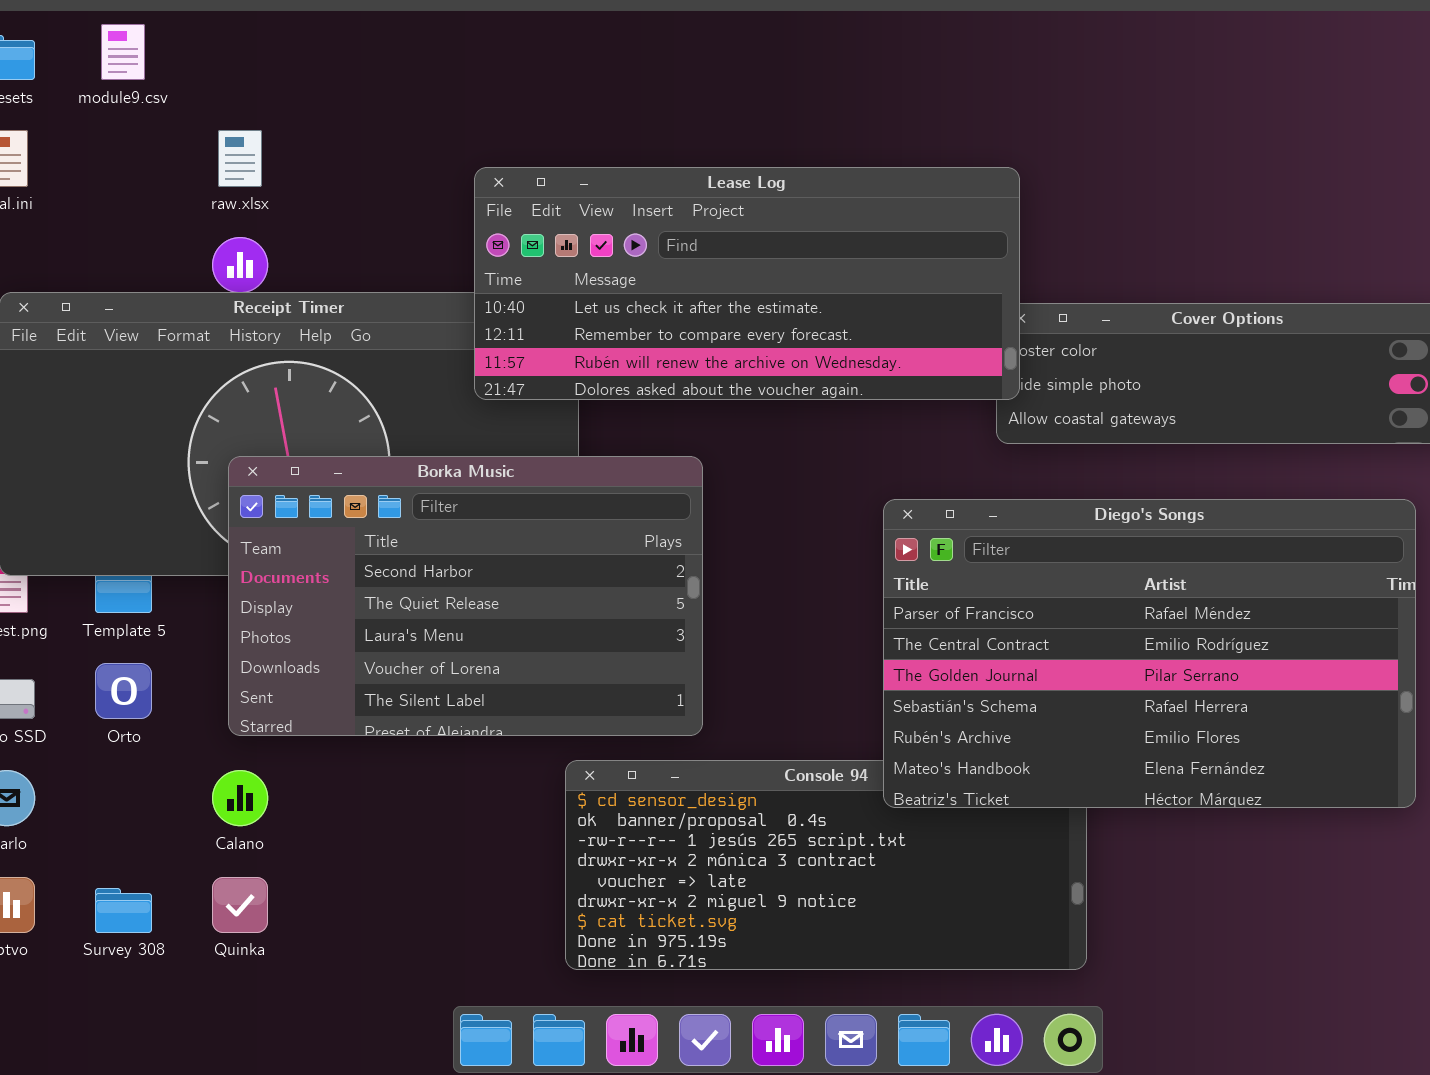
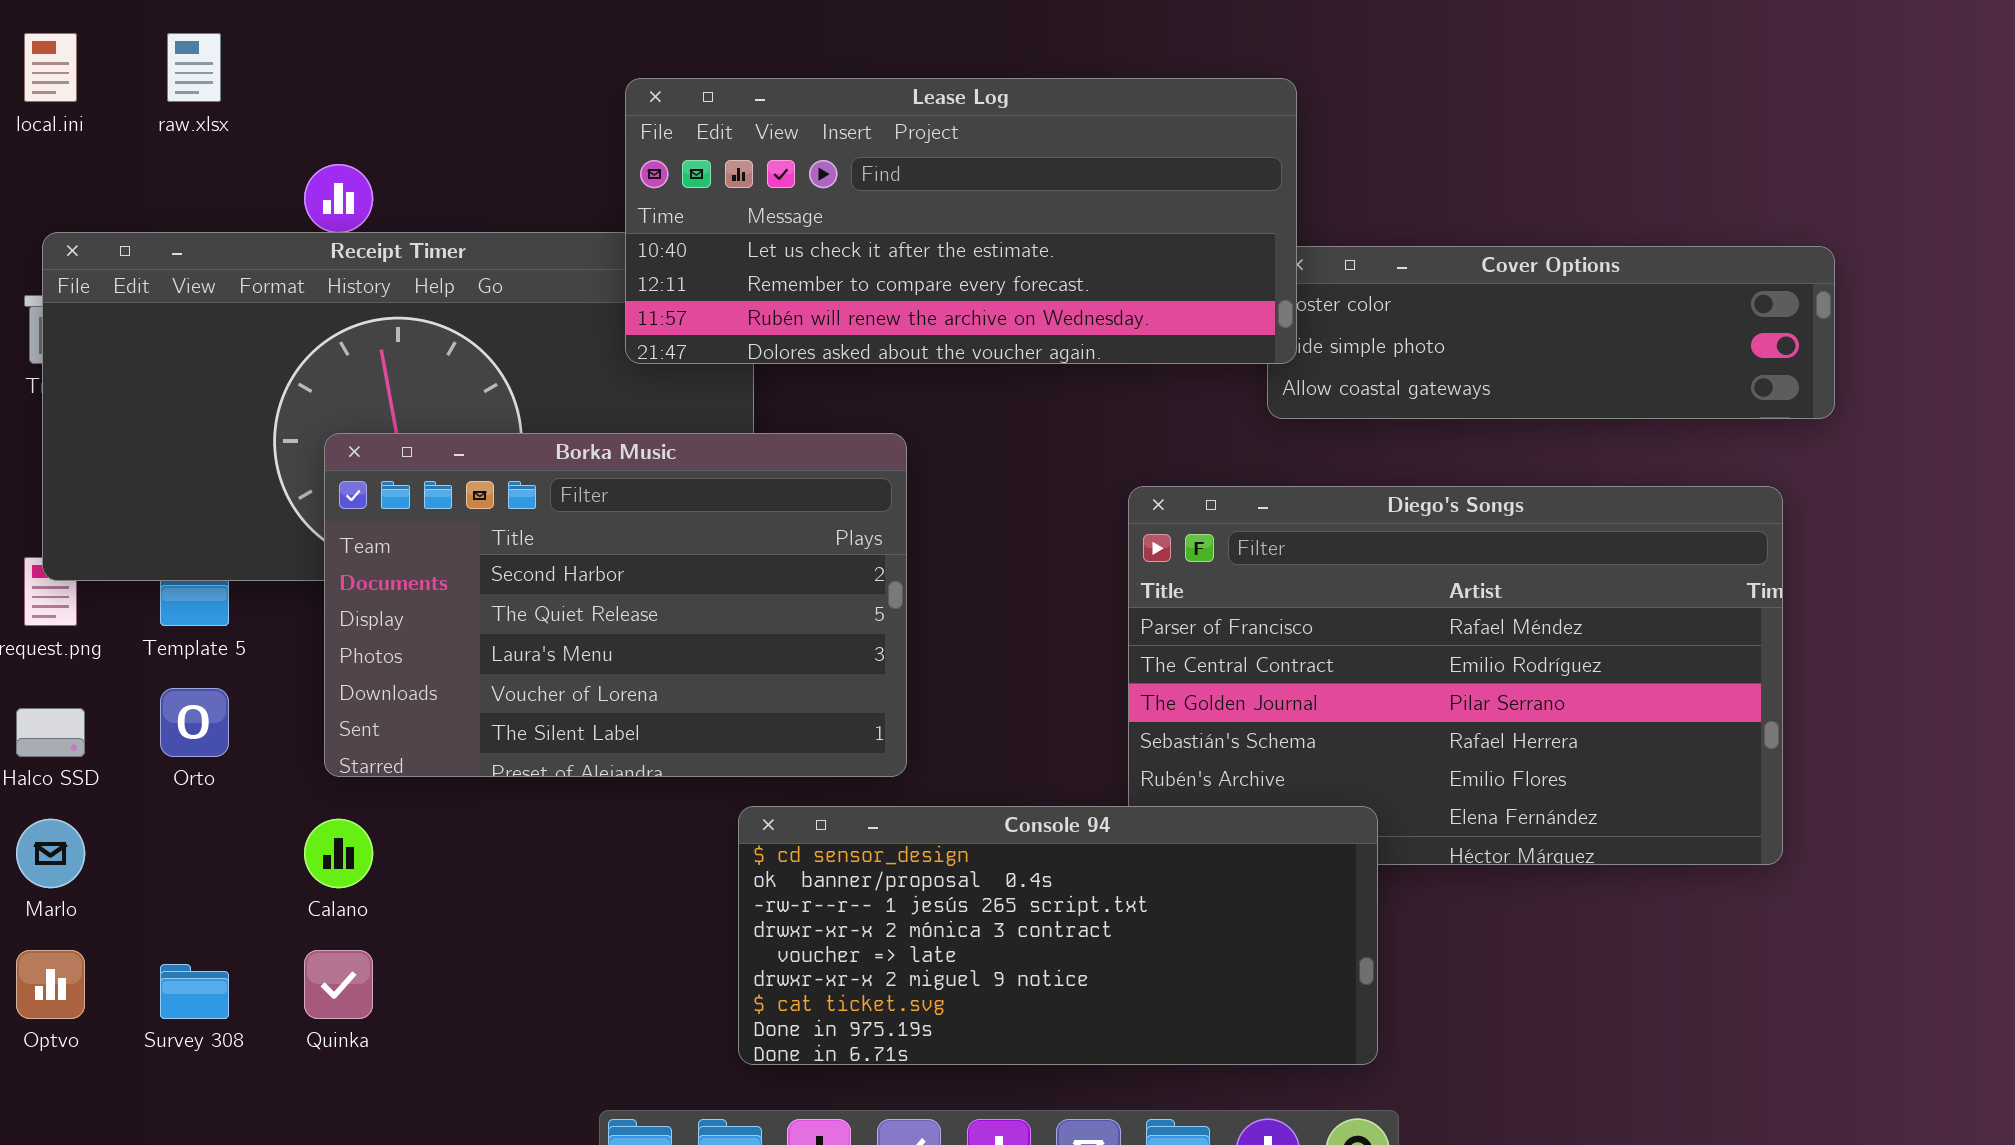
raw.xlsx: [218,130,262,187] -> [167,33,221,102], moved
Console 94: [565,760,1087,970] -> [738,806,1378,1065], raised

